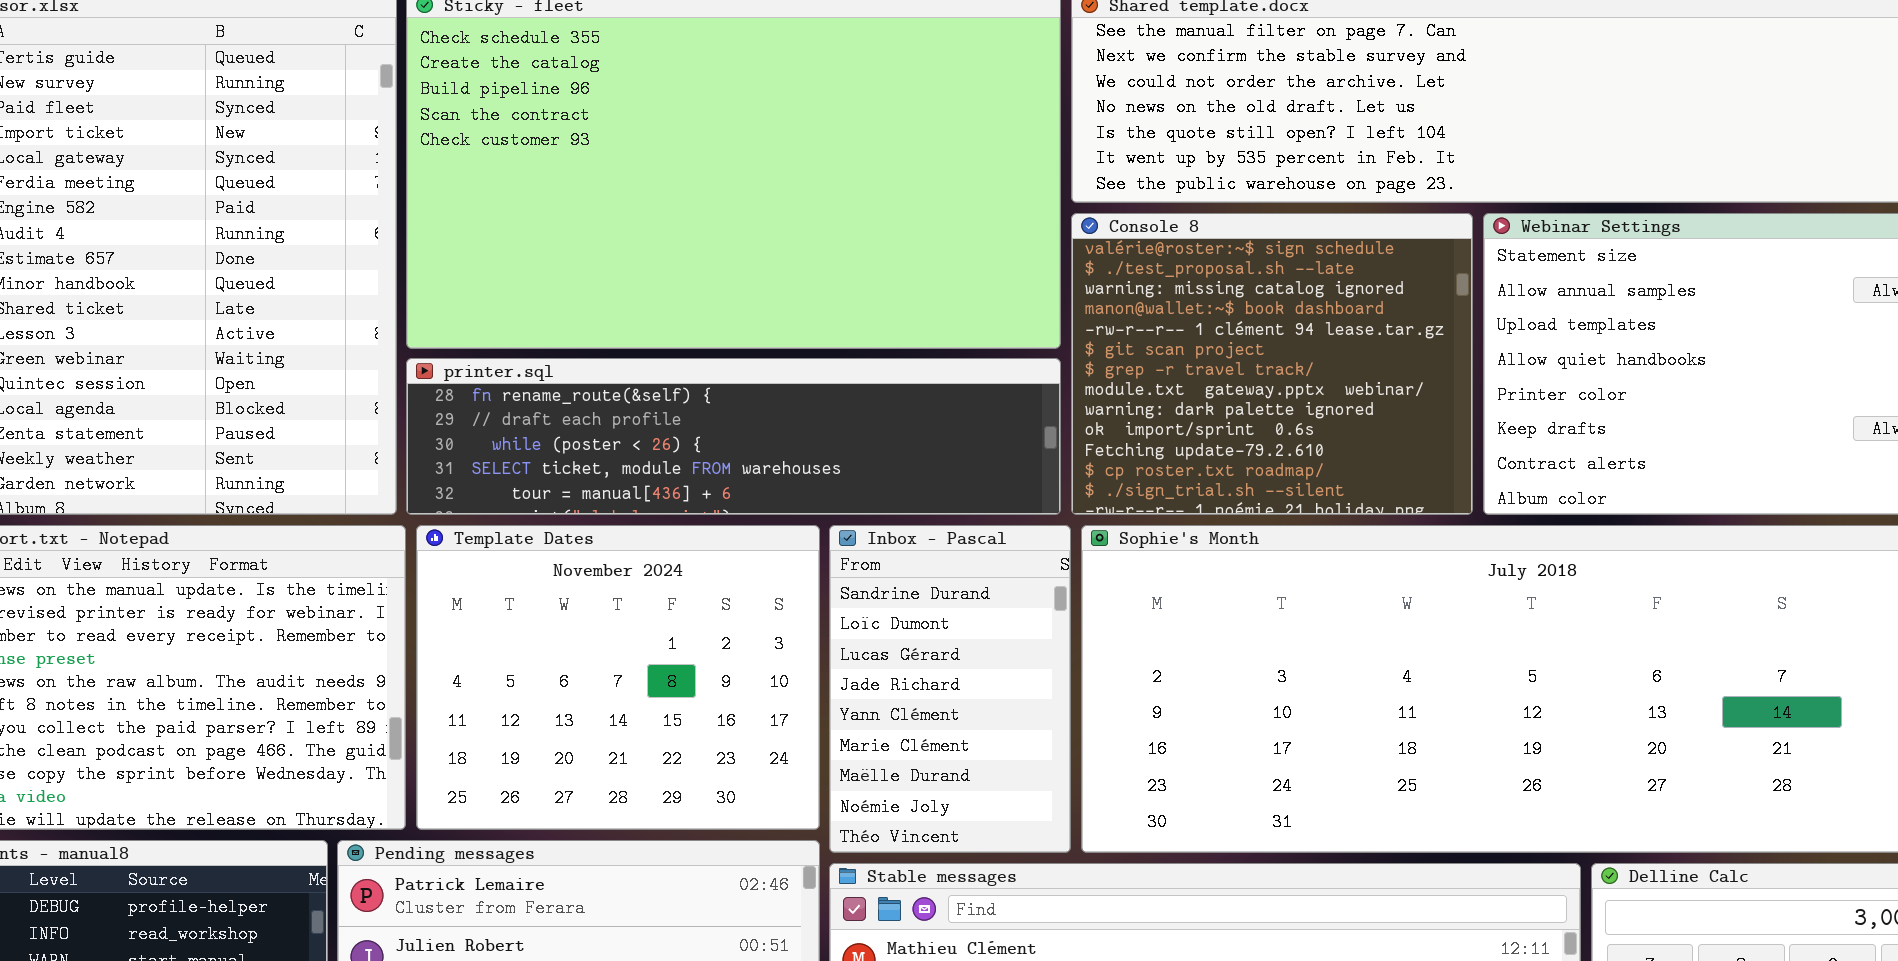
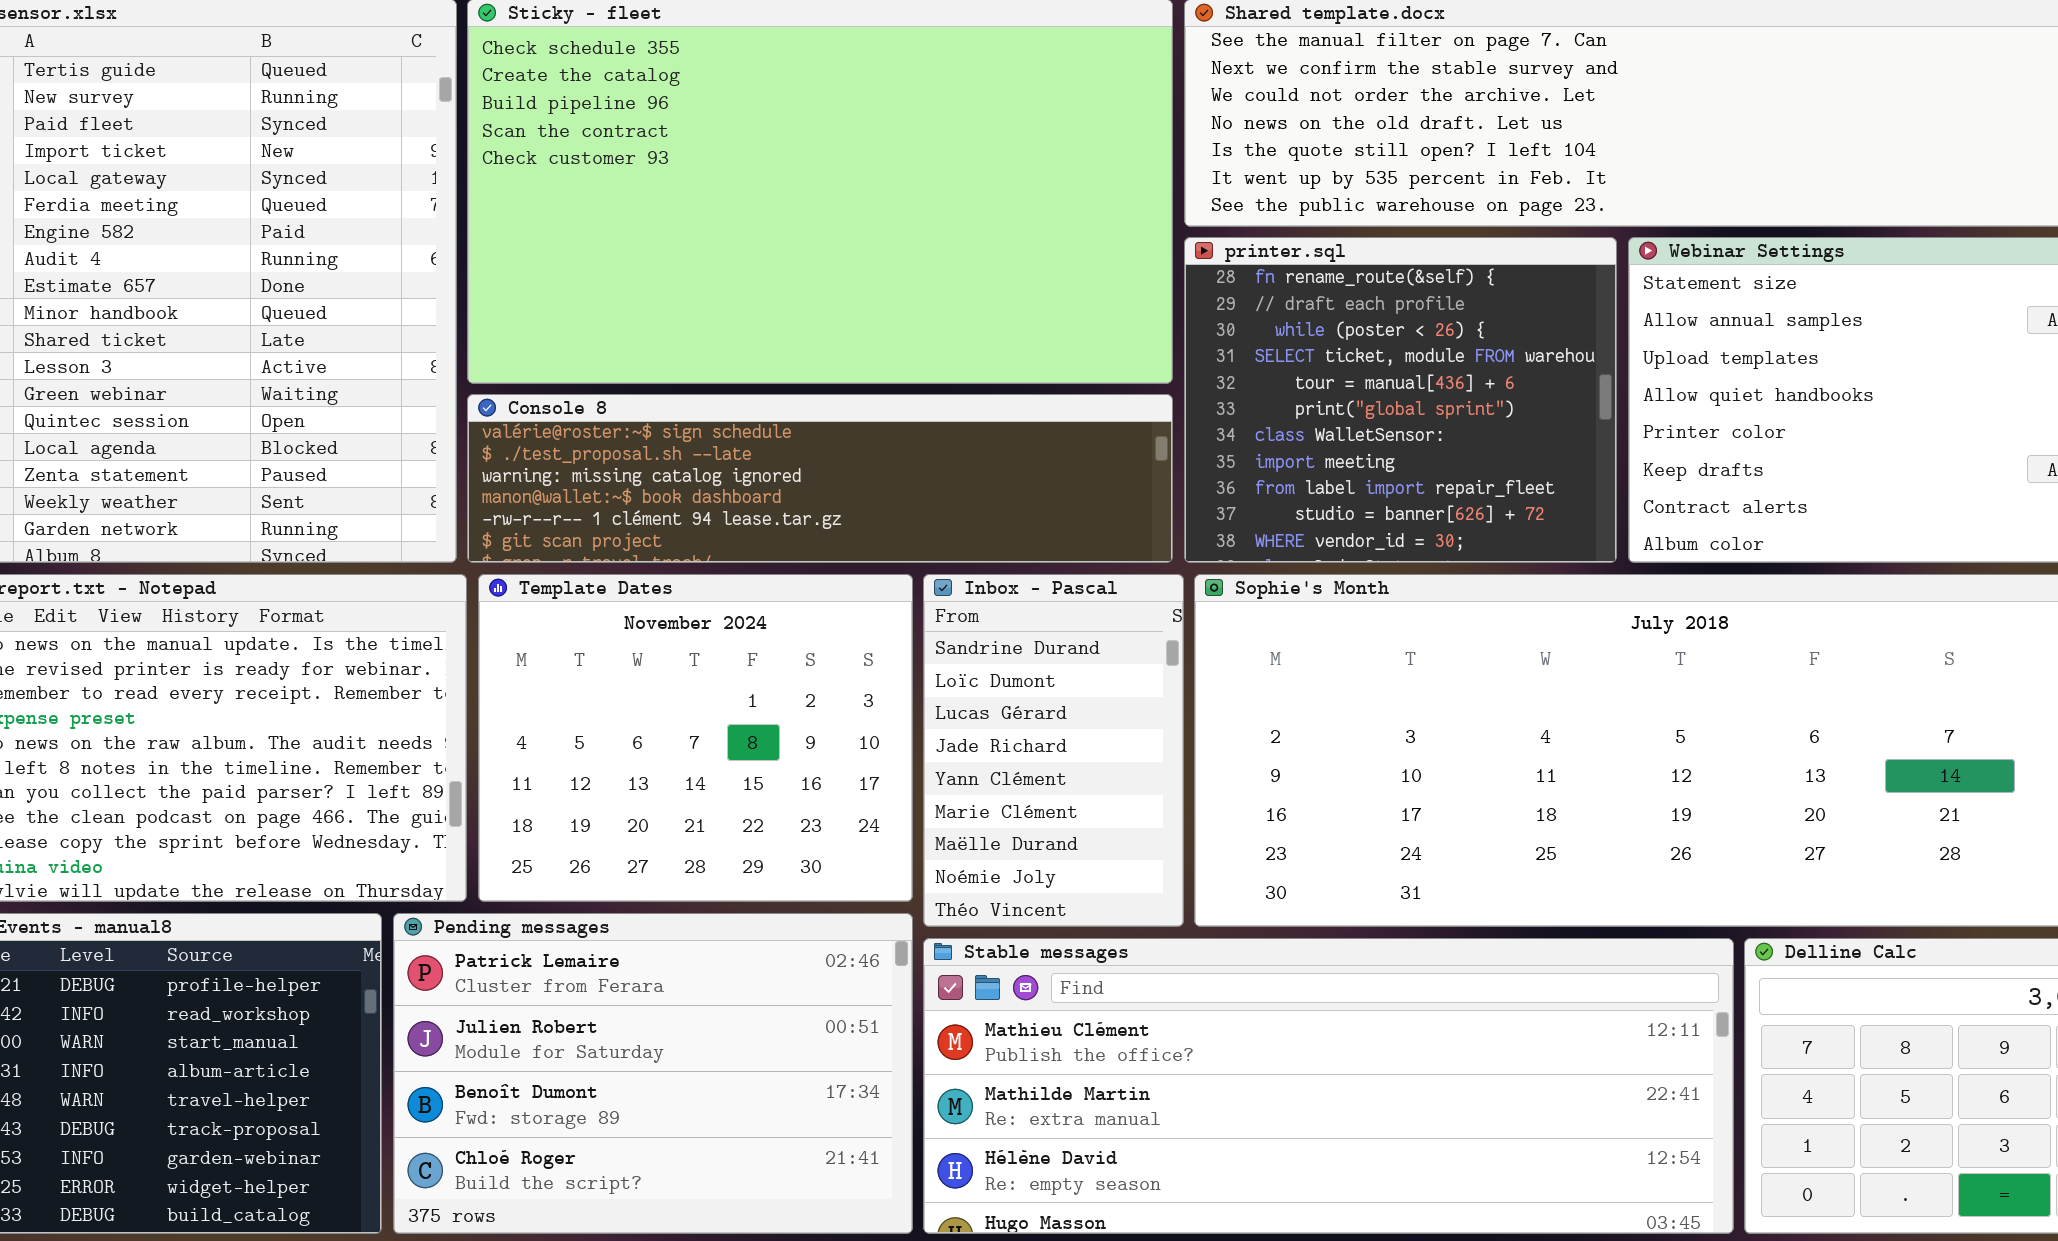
Console 8: [1071,213,1473,515] -> [467,394,1173,563], moved, resized
printer.sql: [406,358,1061,515] -> [1184,237,1617,563], moved, resized

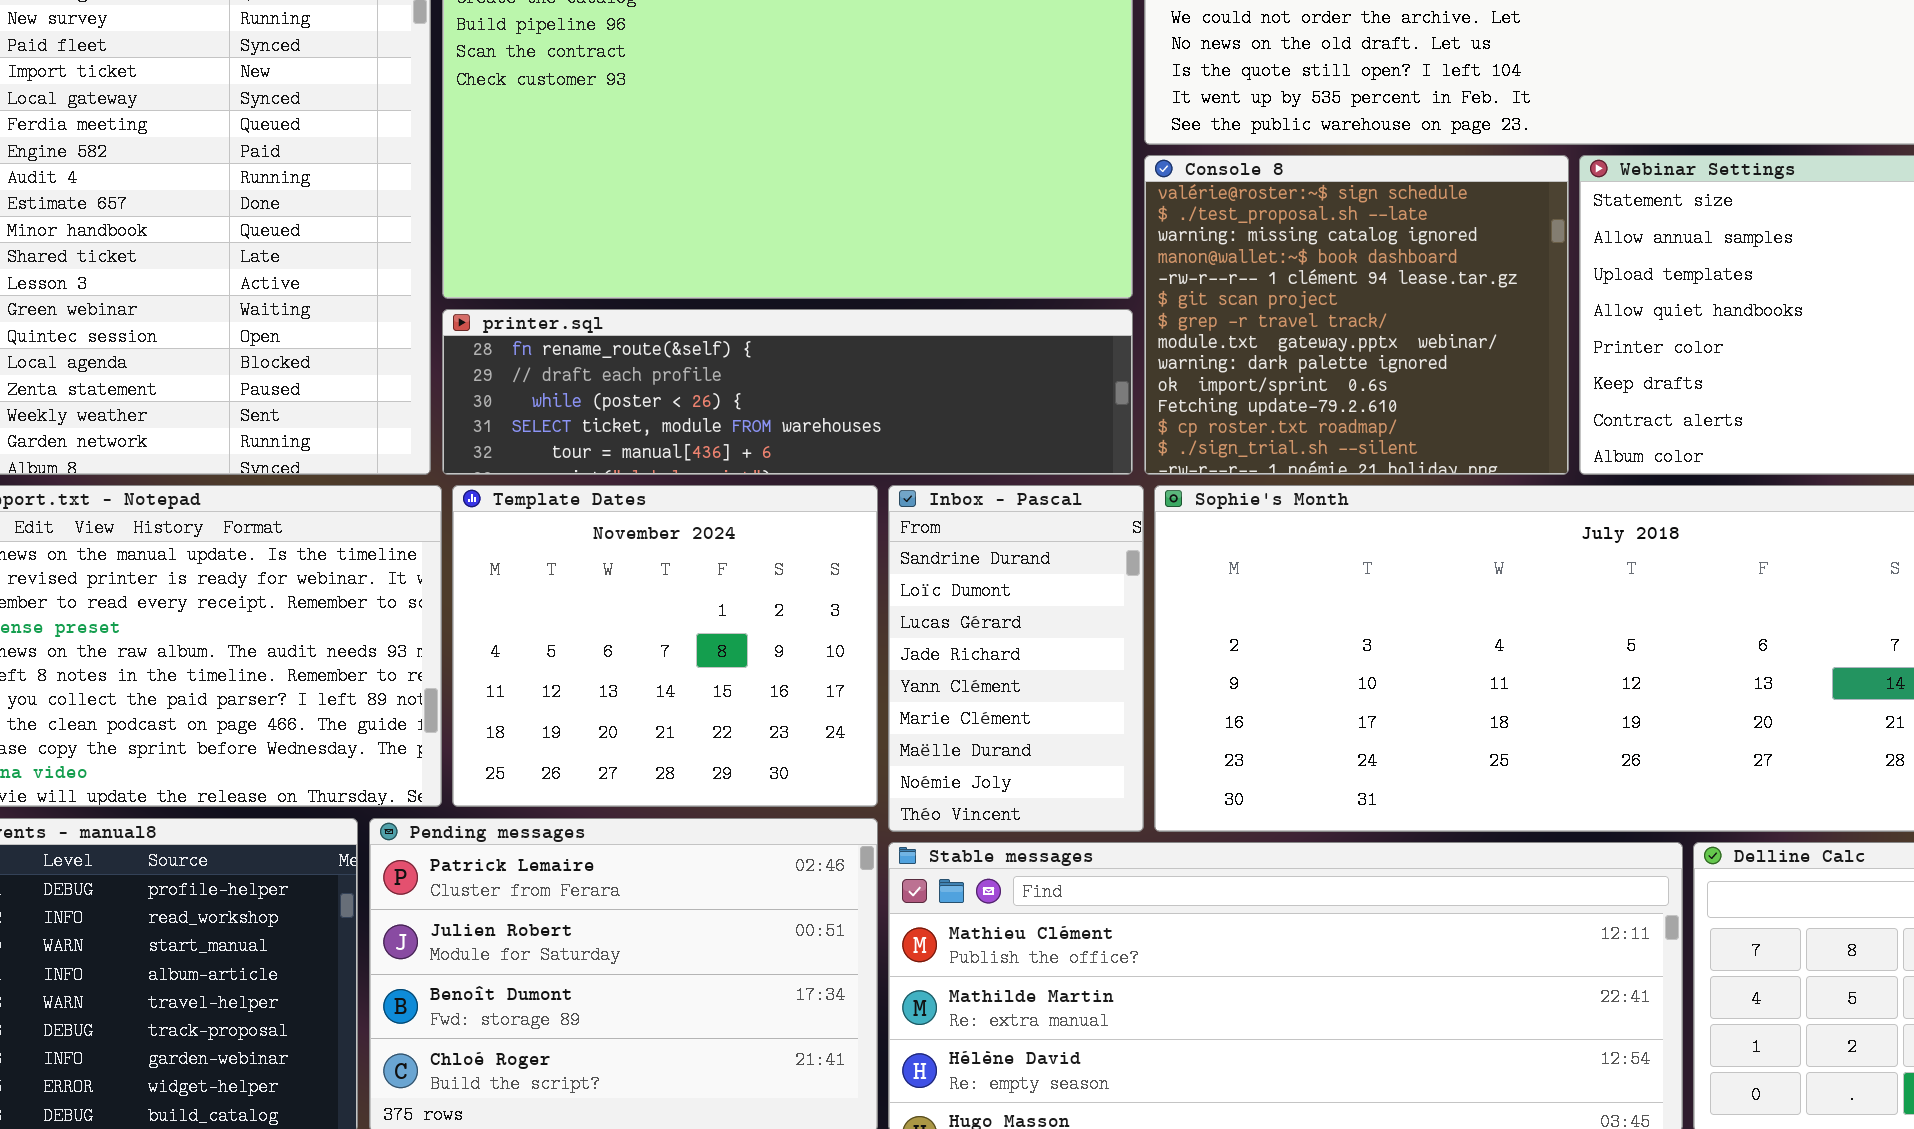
printer.sql: [1184,237,1617,563] -> [442,309,1133,475], moved, resized
Console 8: [467,394,1173,563] -> [1144,155,1569,475], moved, resized

